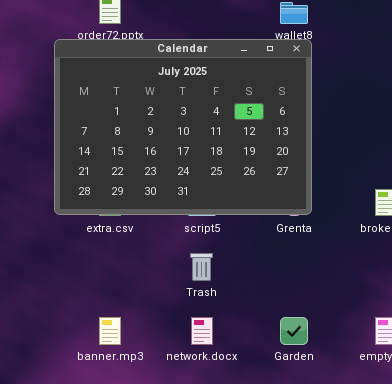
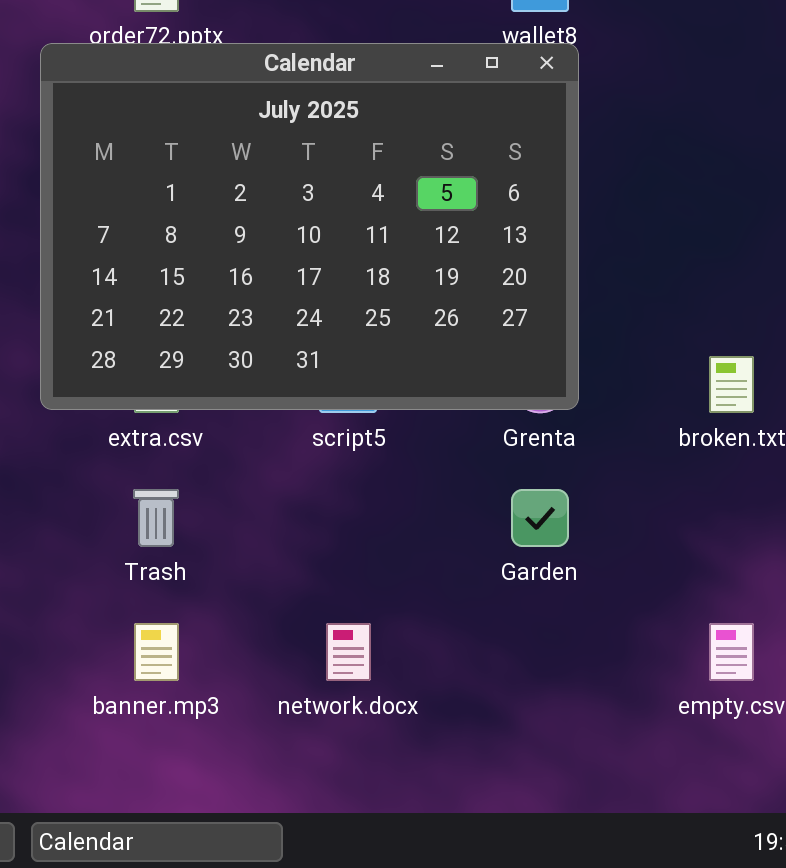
Trash: [190,253,213,281] -> [133,489,179,547], moved
Garden: [280,317,308,345] -> [511,489,569,547], moved

